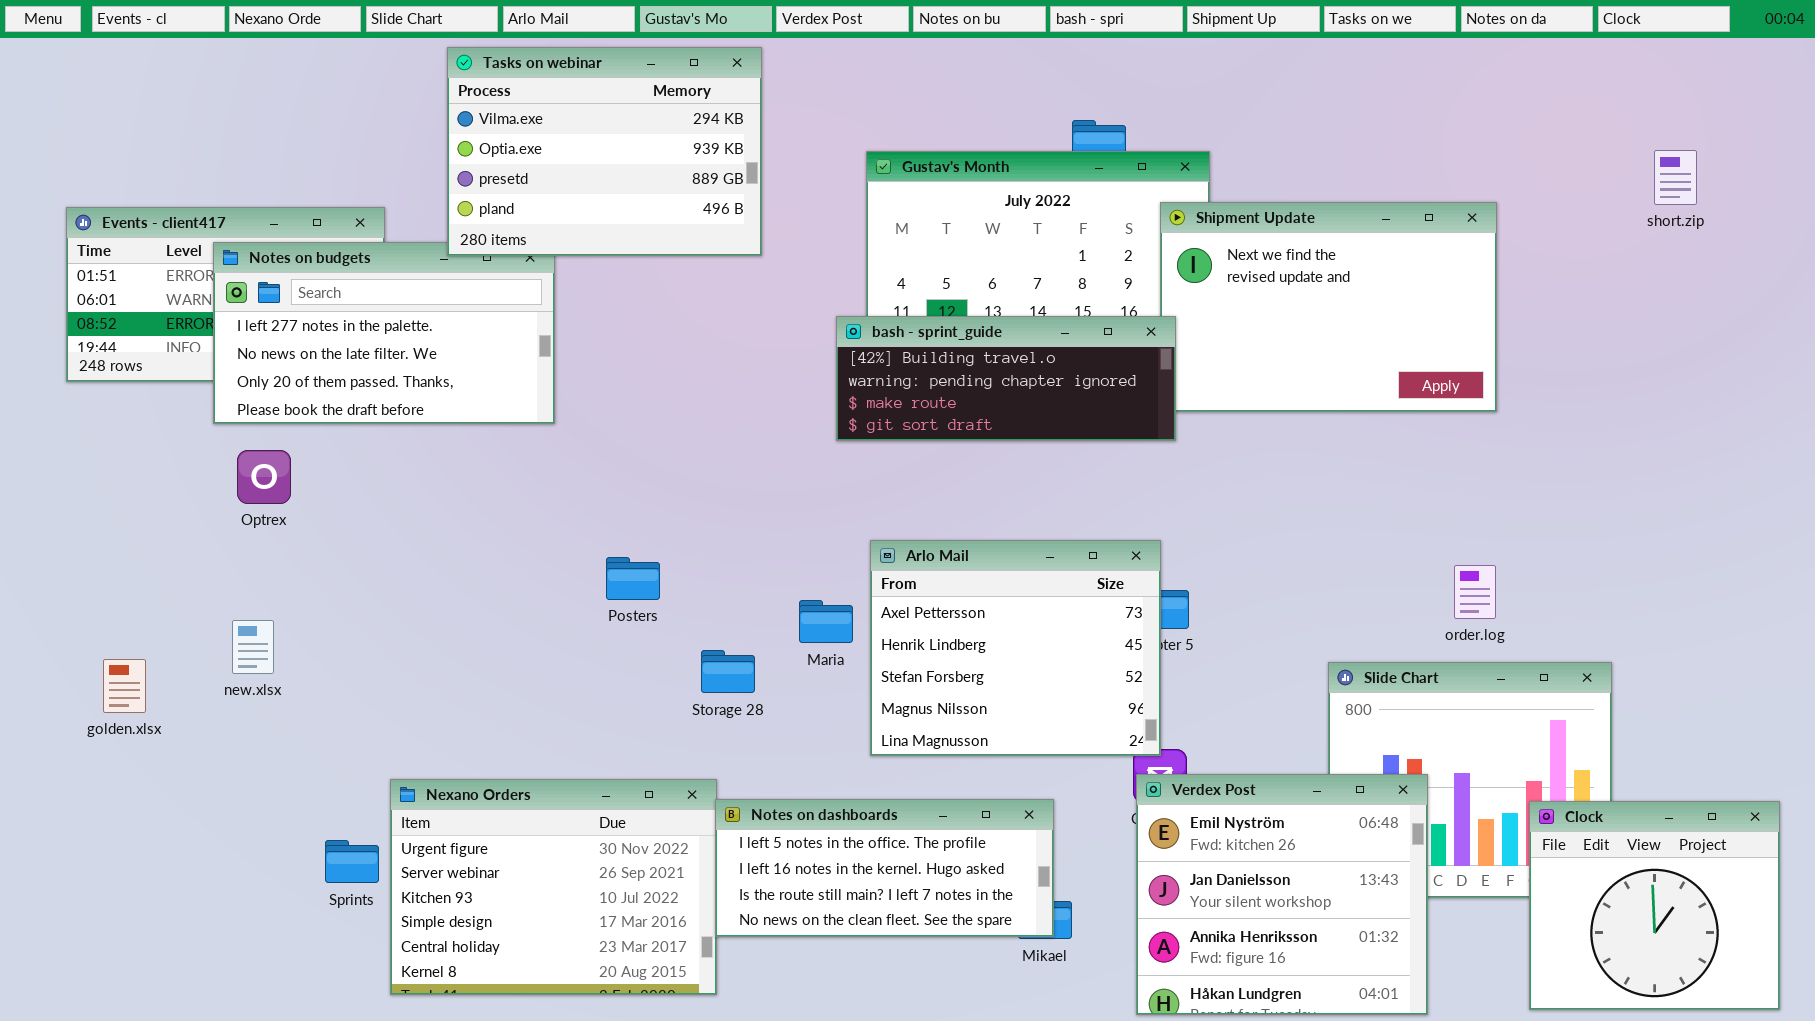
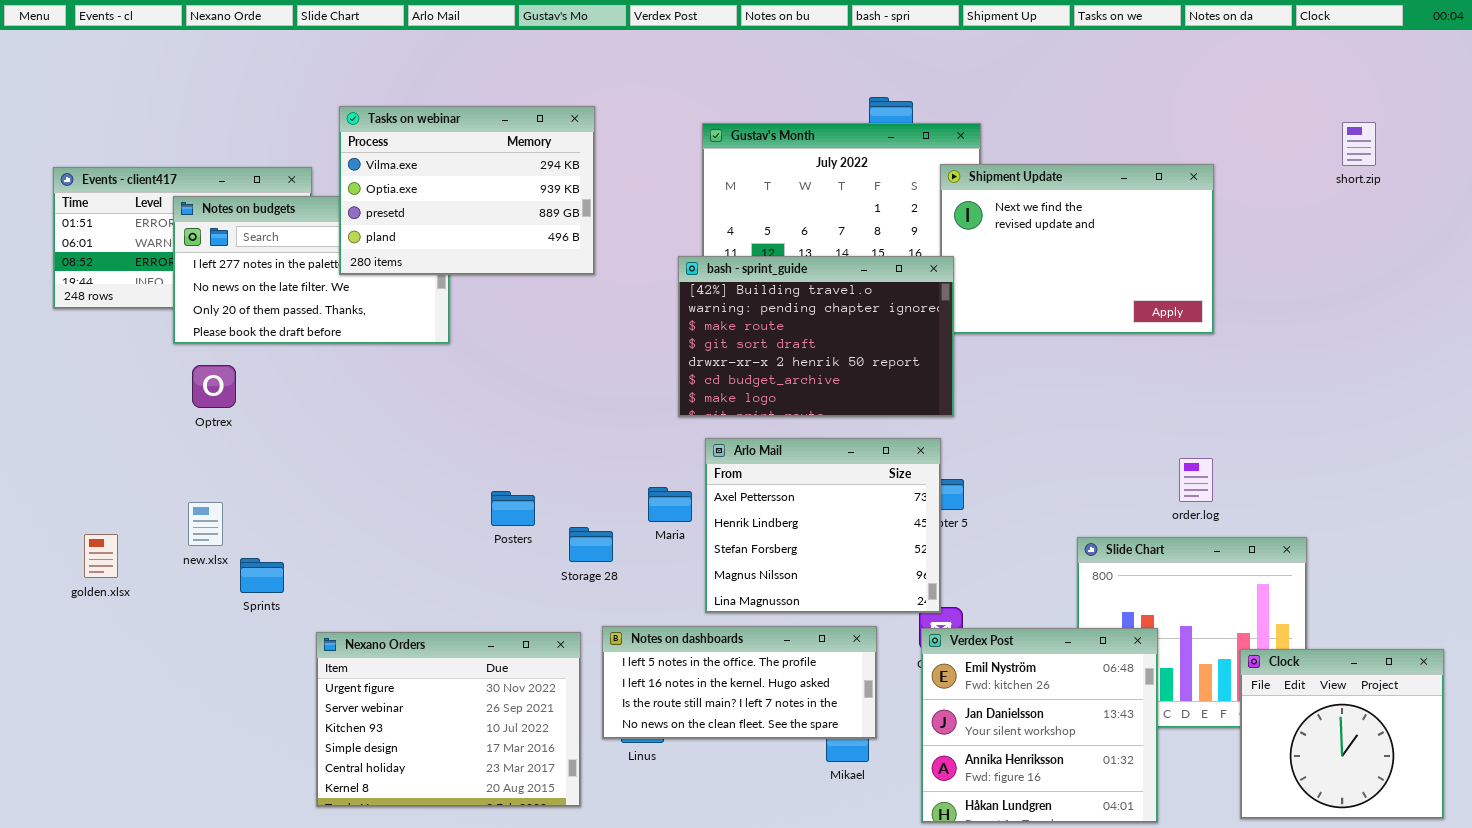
Tasks on webinar: [447,47,762,256] -> [339,106,595,275], moved
bash - sprint_guide: [836,316,1176,441] -> [678,256,954,417], resized
Posters: [606,557,660,600] -> [491,491,535,526], moved
Notes on dashboards: [715,799,1054,937] -> [602,626,877,739], moved
Sprints: [325,840,379,883] -> [240,558,284,593], moved

